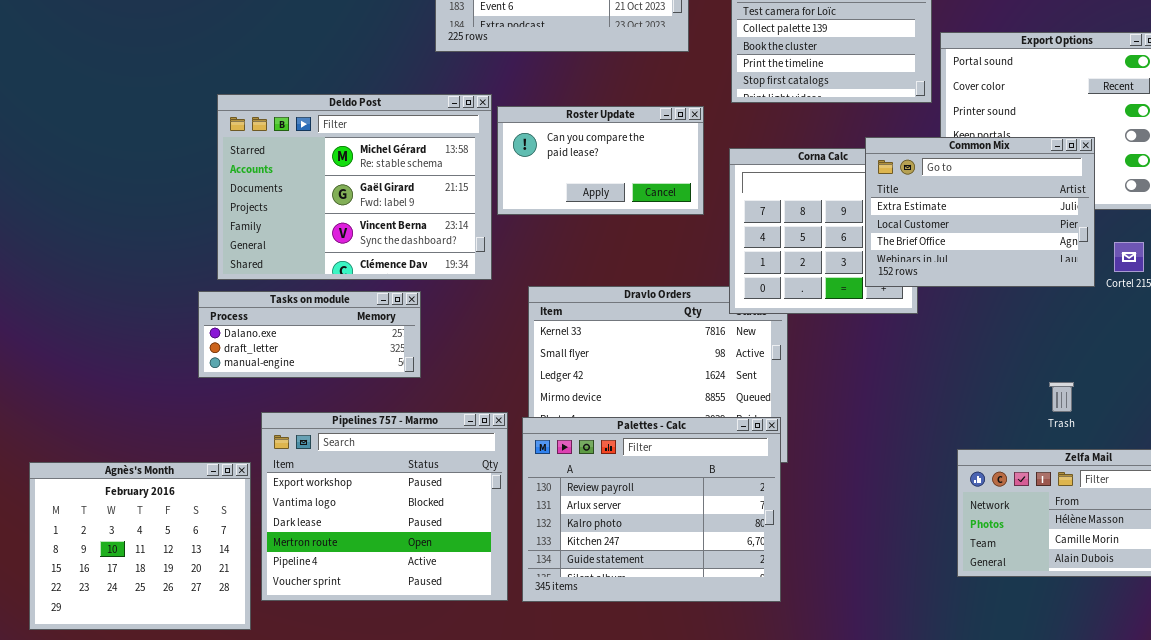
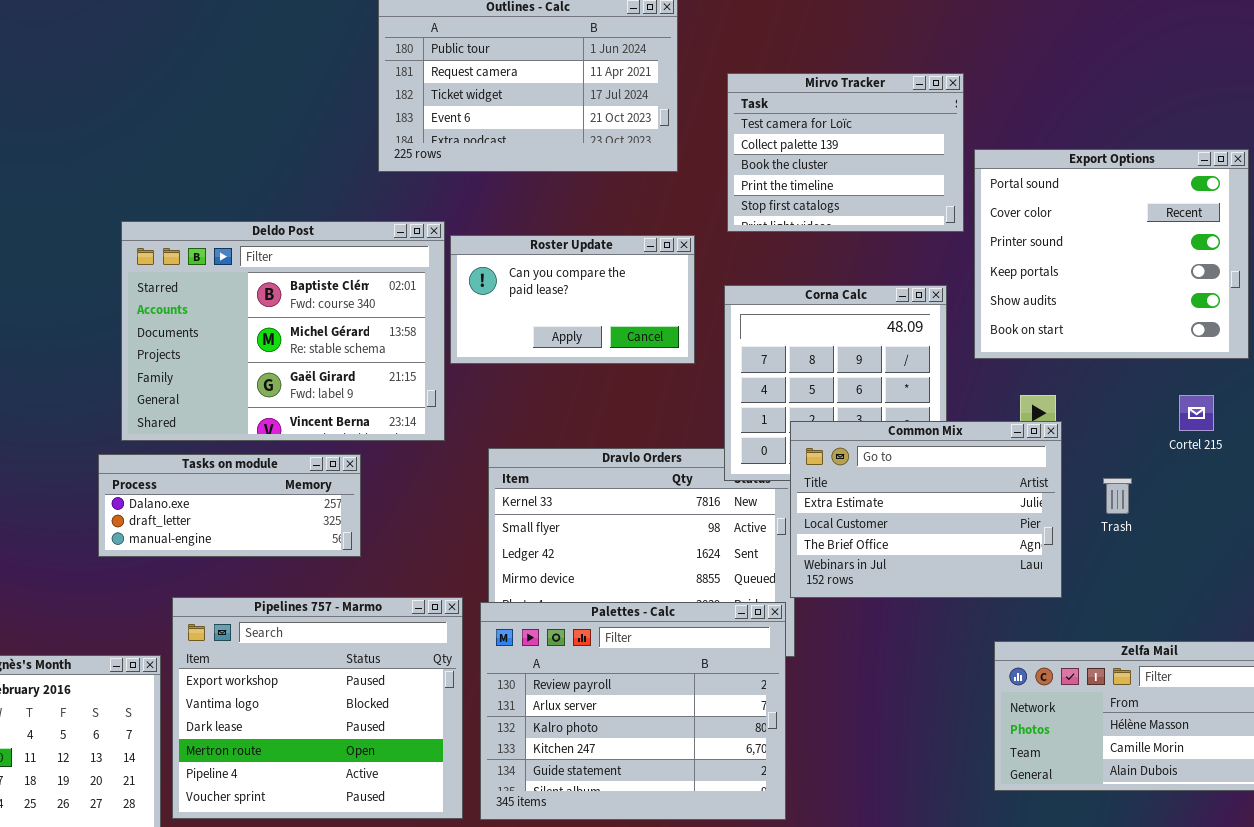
Deldo Post: [217,94,492,280] -> [121,221,445,441], scrolled up 1 row
Common Mix: [865,137,1095,287] -> [790,421,1062,598], moved
Trash: [1049,382,1074,412] -> [1103,478,1132,514], moved

